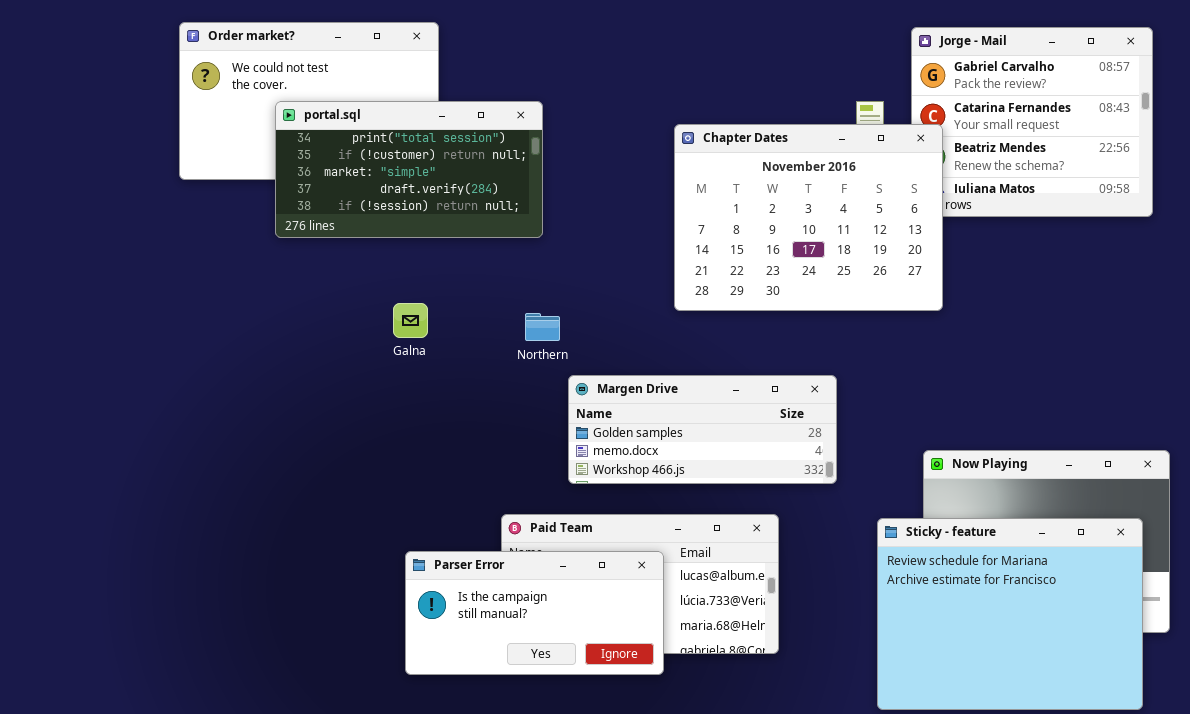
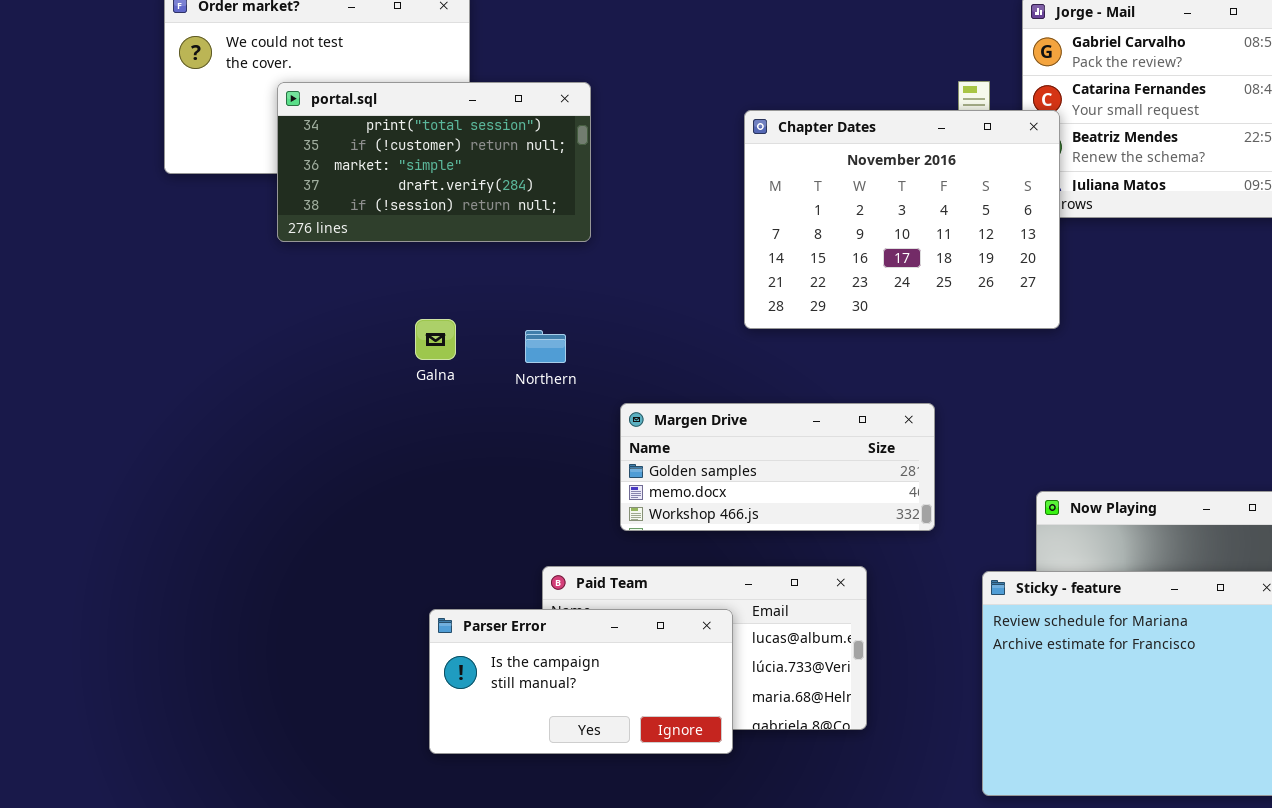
Northern: [525,313,560,341] -> [525,330,566,363], moved

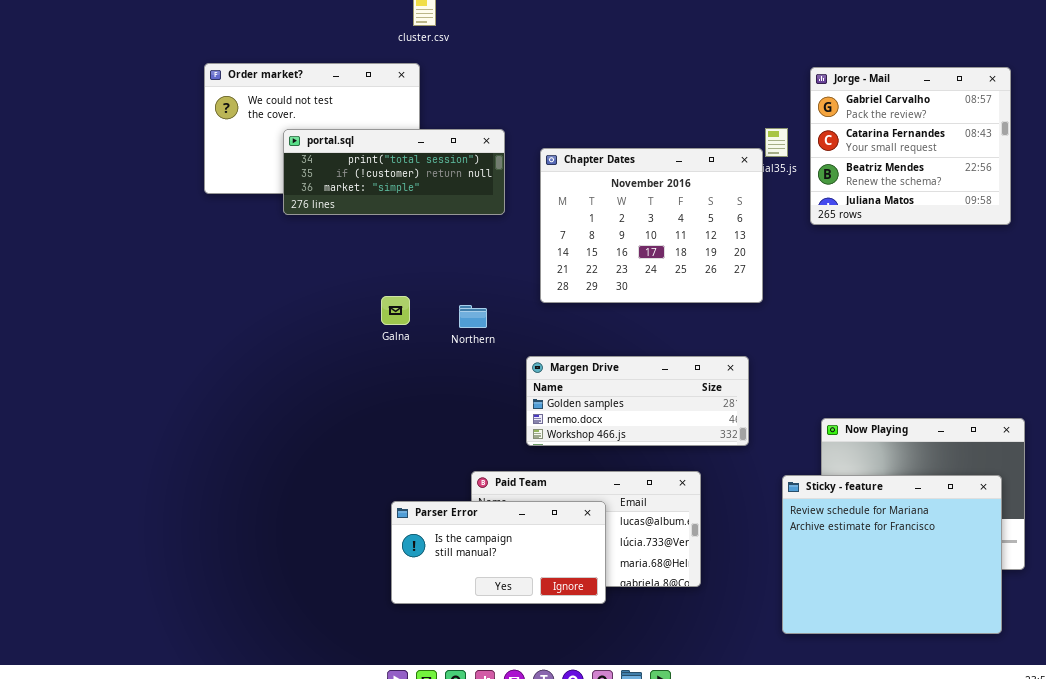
portal.sql: [277,82,591,242] -> [283,129,505,215], resized
Chapter Dates: [744,110,1060,329] -> [540,148,763,303], moved

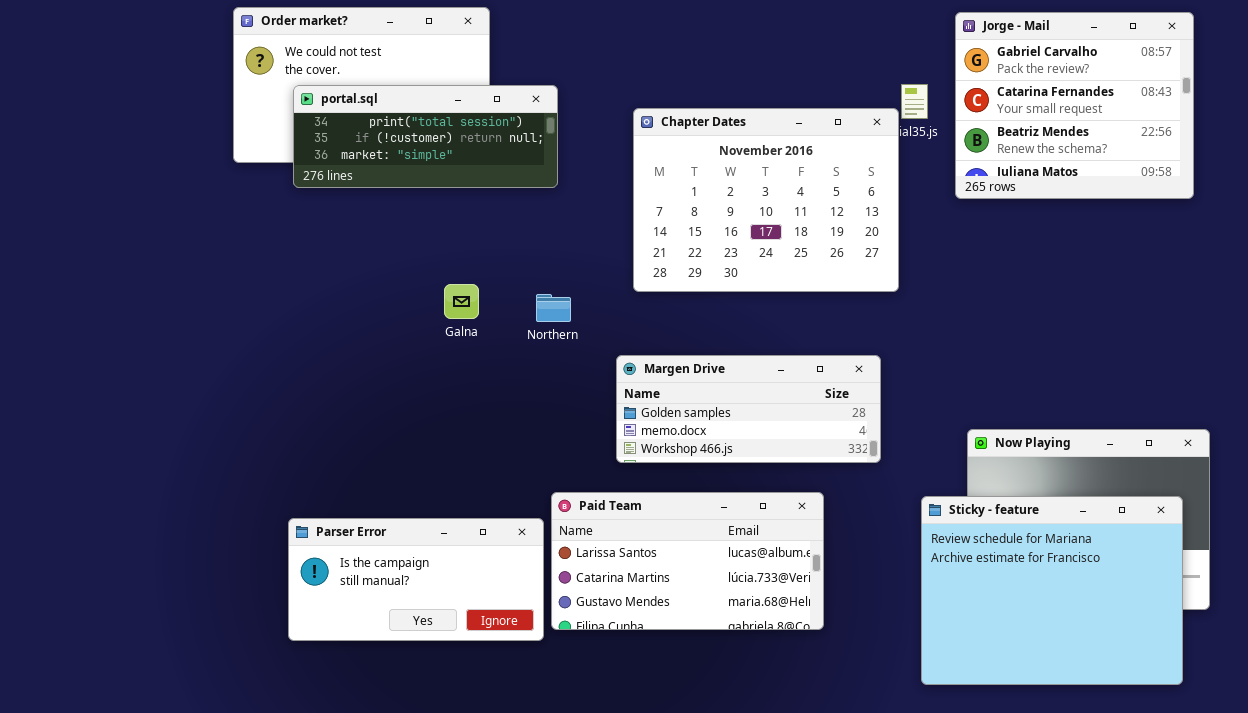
portal.sql: [283,129,505,215] -> [293,85,558,188], moved
Parser Error: [391,501,606,604] -> [288,518,544,641], moved

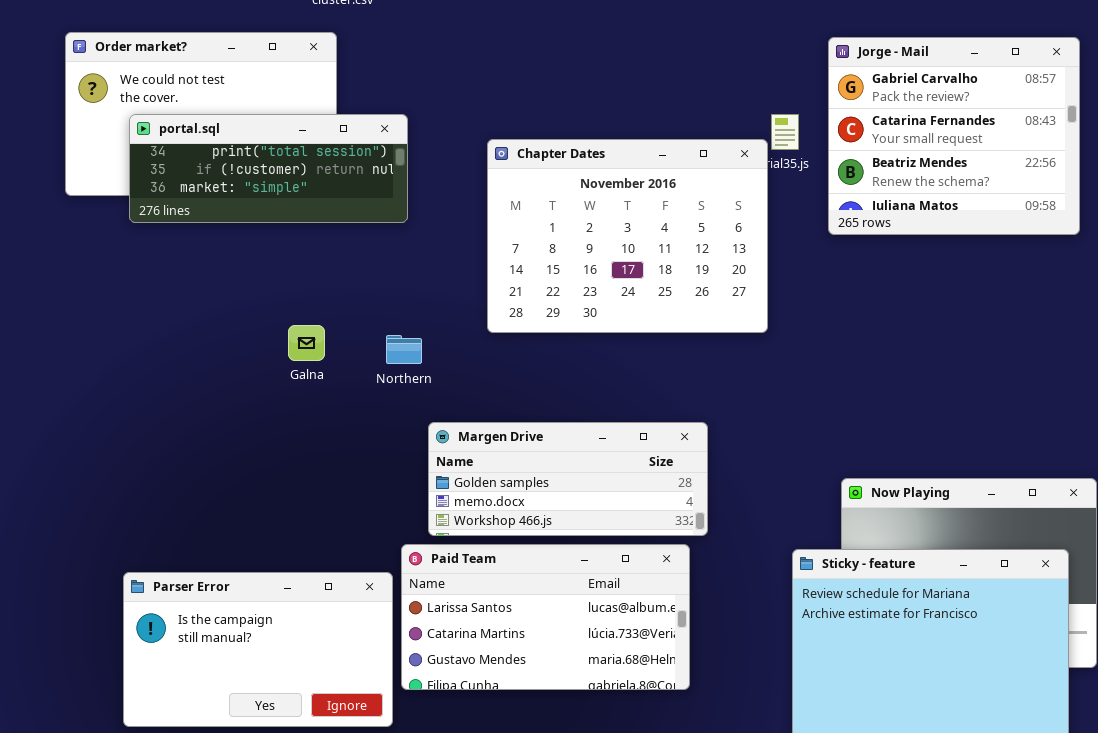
Margen Drive: [616,355,881,463] -> [428,422,708,536], moved
Parser Error: [288,518,544,641] -> [123,572,393,727], resized

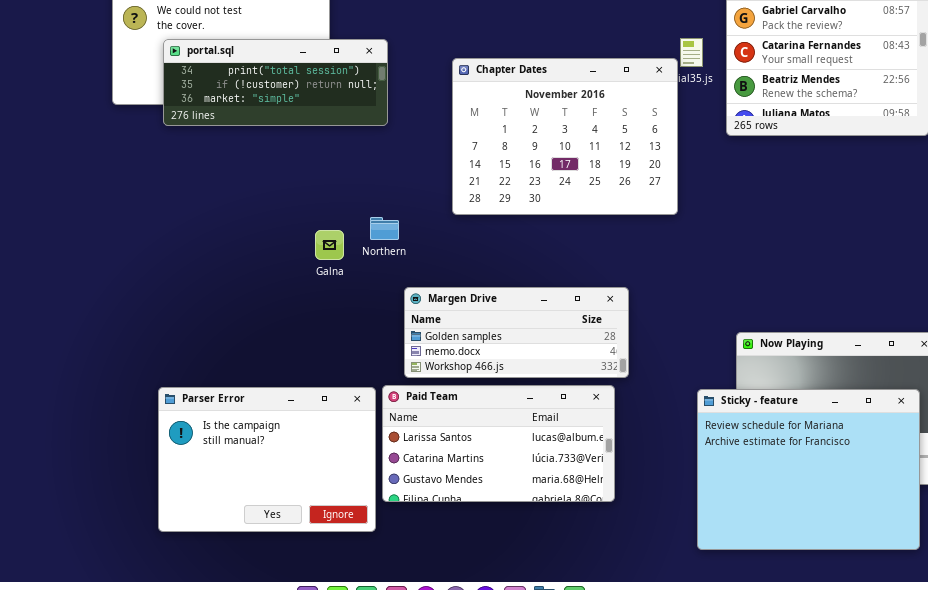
Galna: [288,325,325,361] -> [315,230,344,260], moved
Parser Error: [123,572,393,727] -> [158,387,376,532], resized

